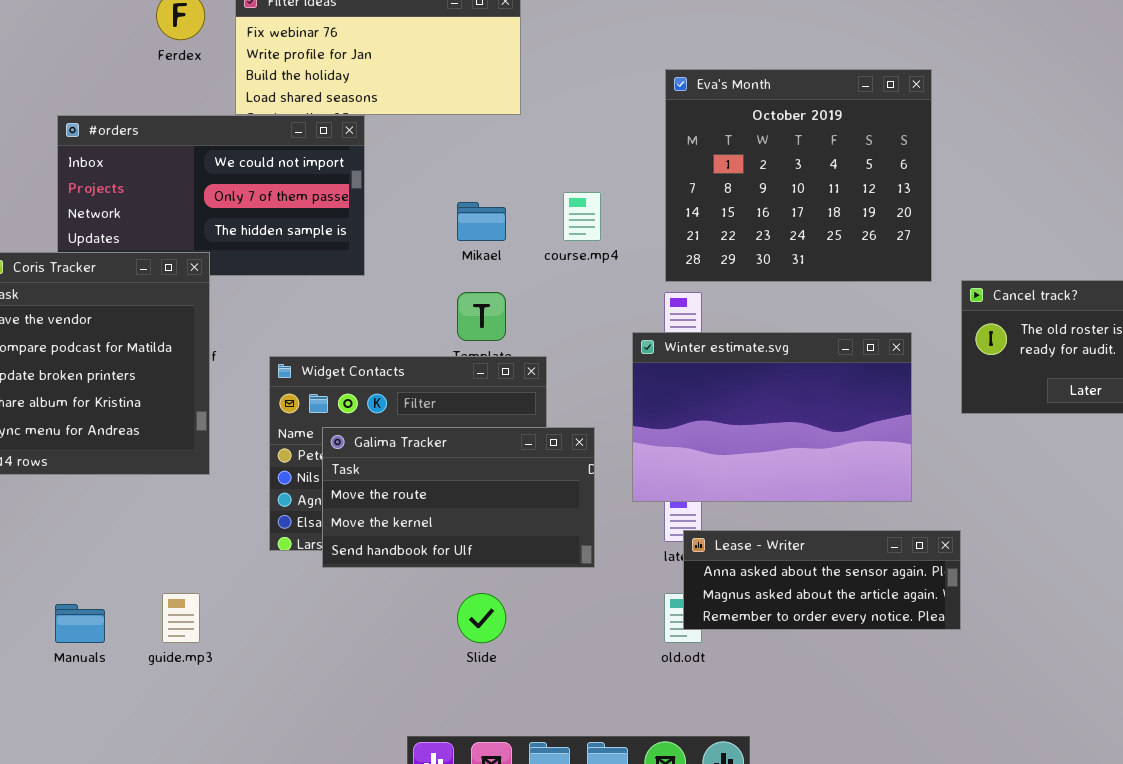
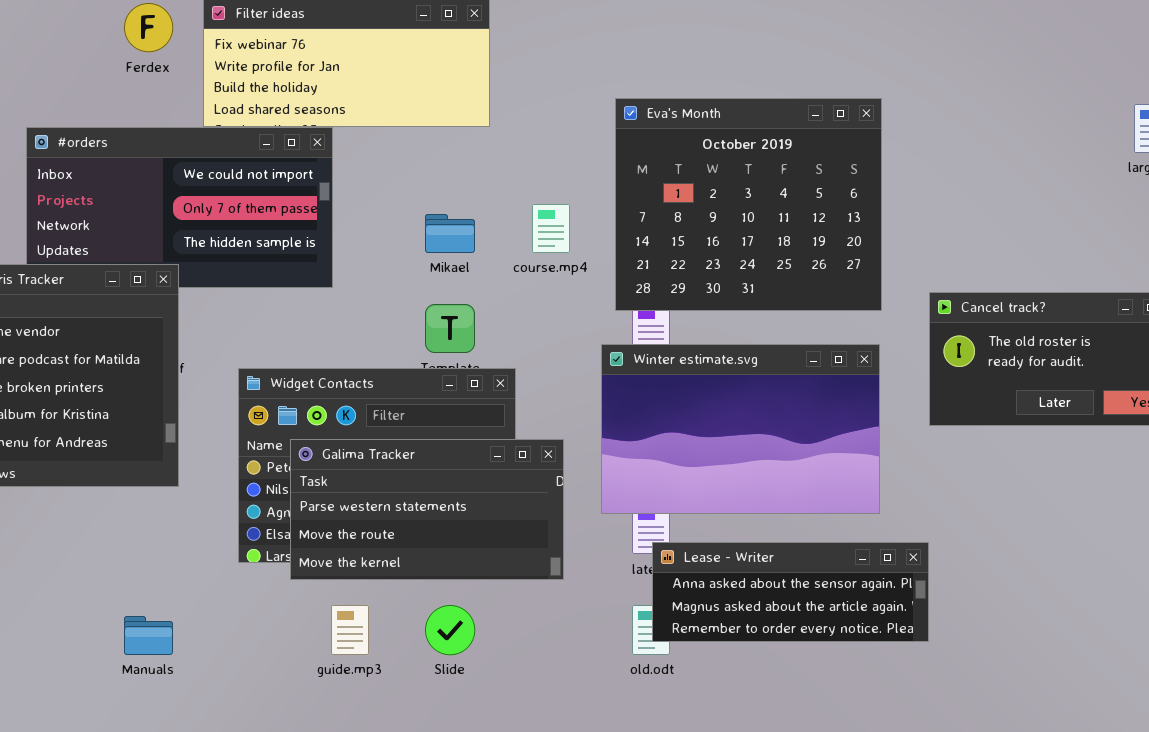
Eva's Month: [665,69,932,282] -> [615,98,882,311], moved
Galima Tracker: [322,427,595,568] -> [290,439,564,580], scrolled up 1 row
guide.mp3: [162,593,200,643] -> [331,605,369,655], moved
Manuals: [55,604,105,643] -> [124,616,173,655], moved

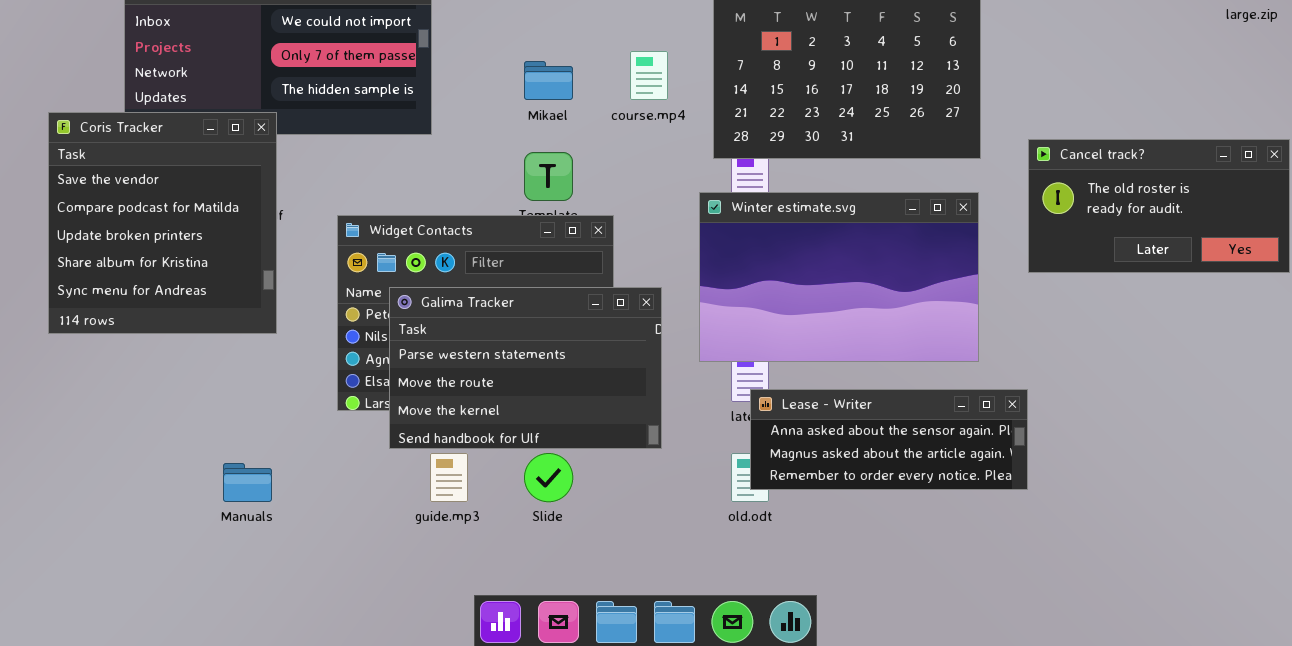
Galima Tracker: [290,439,564,580] -> [389,287,662,449], resized

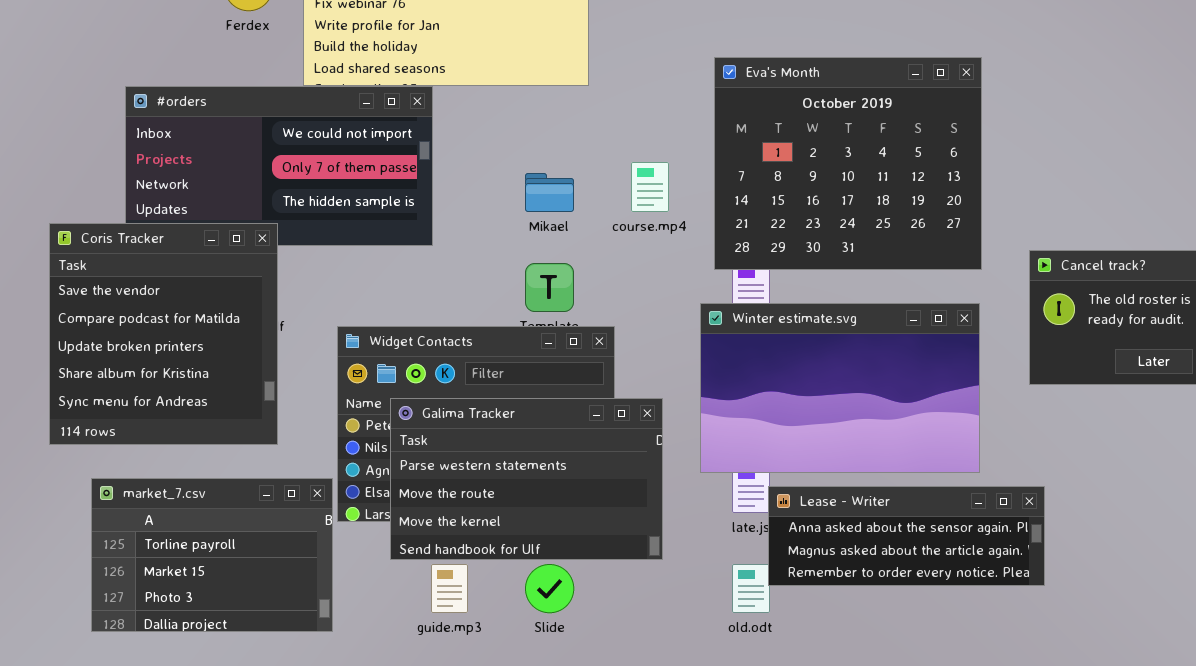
market_7.csv: none -> [91,478,333,632], opened
Lease - Writer: [750,389,1028,490] -> [768,486,1045,586], moved

